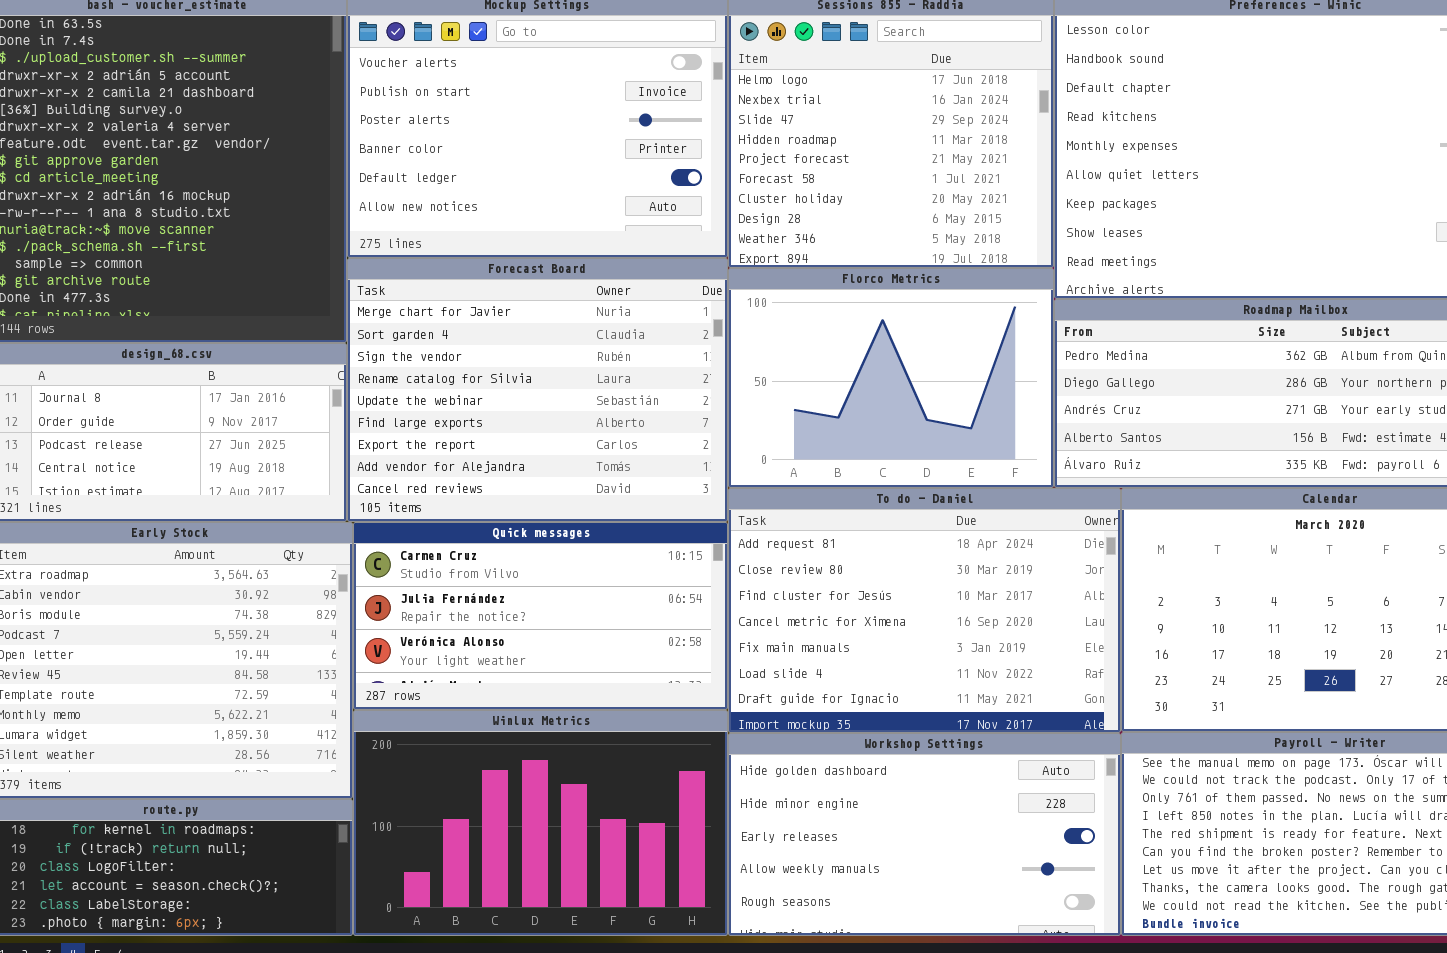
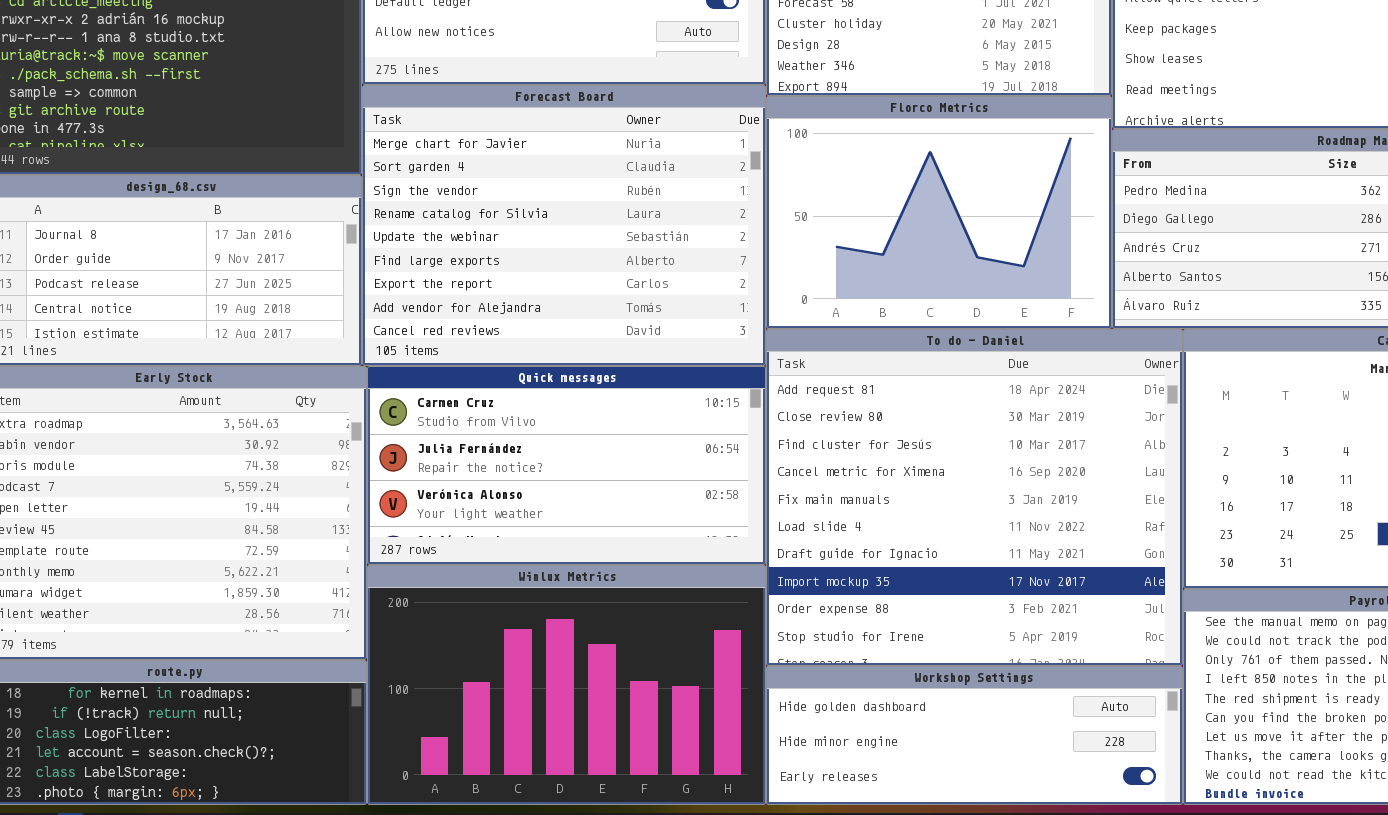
To do - Daniel: [728,488,1121,733] -> [766,329,1183,666], resized
Workshop Settings: [728,733,1121,936] -> [766,666,1183,805], resized

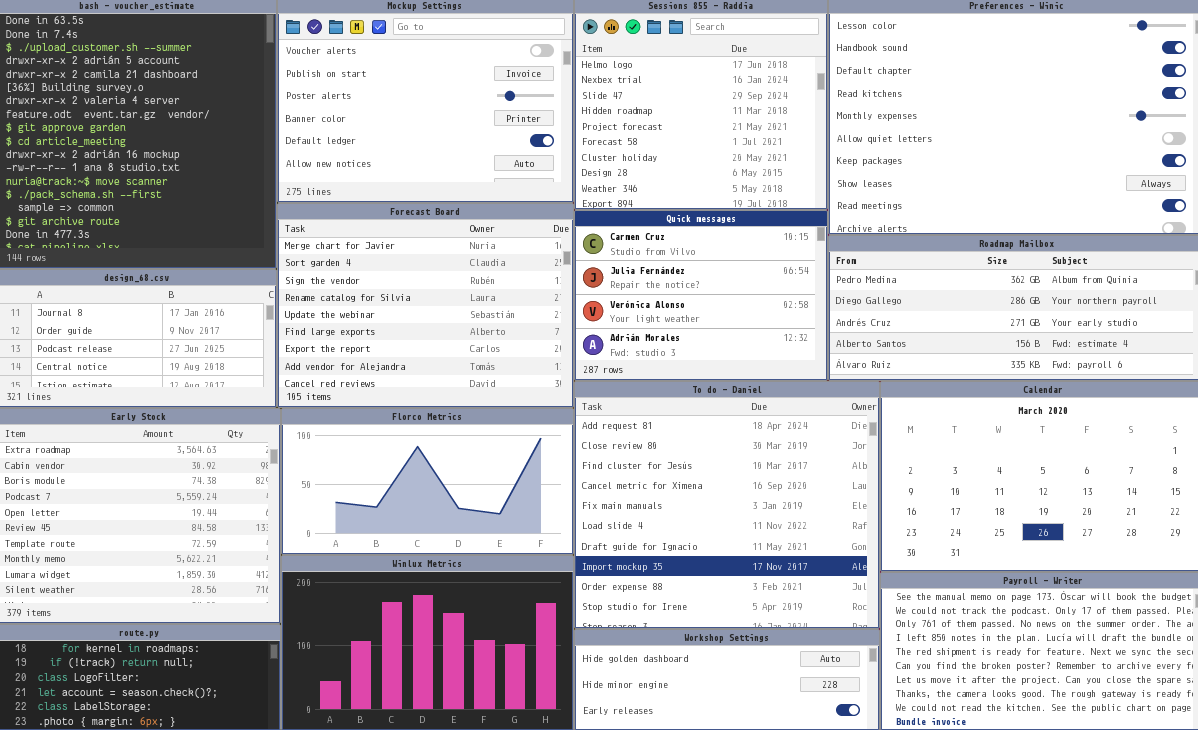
Florco Metrics: [766,96,1112,329] -> [281,408,574,555], moved, resized
Quick messages: [367,366,766,565] -> [574,210,828,381], moved, resized

